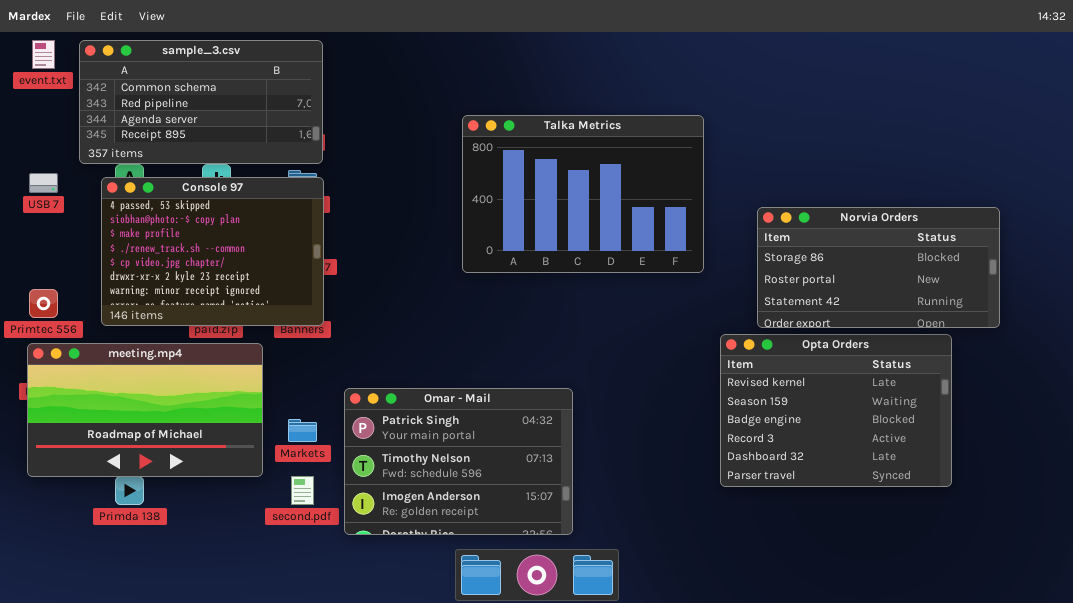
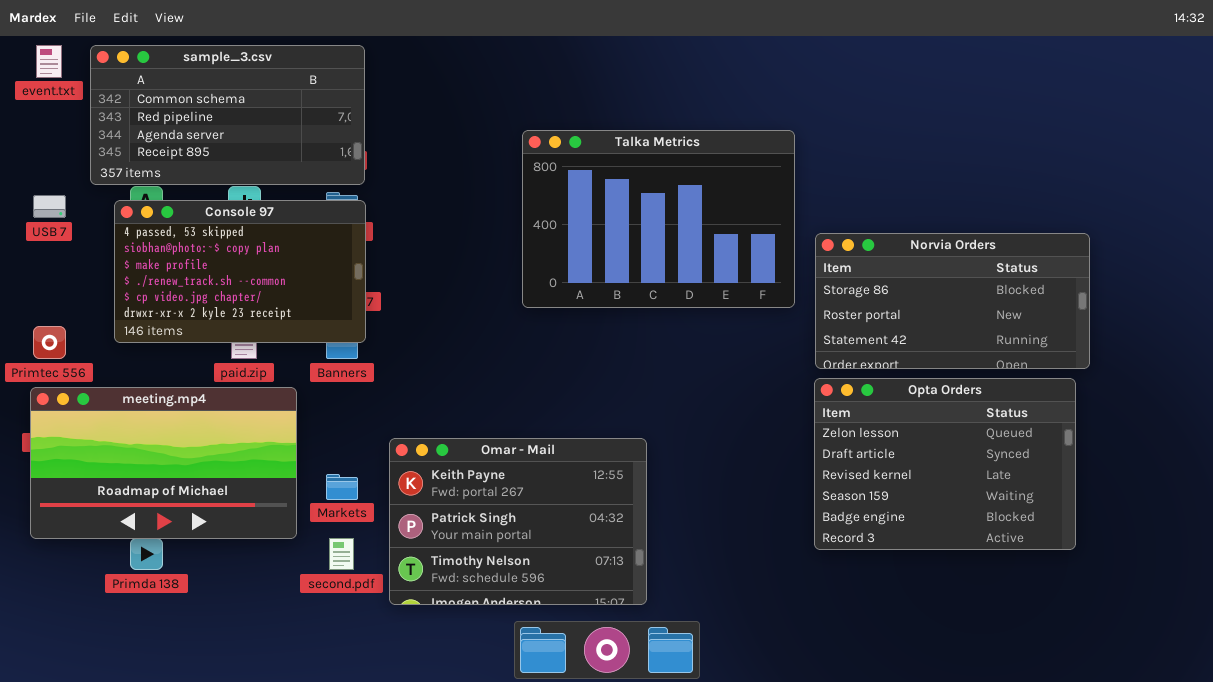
Console 97: [101,177,324,326] -> [114,200,366,343], resized
Norvia Orders: [757,207,1000,328] -> [815,233,1090,369], moved
Opta Orders: [720,334,952,487] -> [814,378,1076,550], scrolled up 2 rows
Omar - Mail: [344,388,573,535] -> [389,438,647,605], scrolled up 1 row

